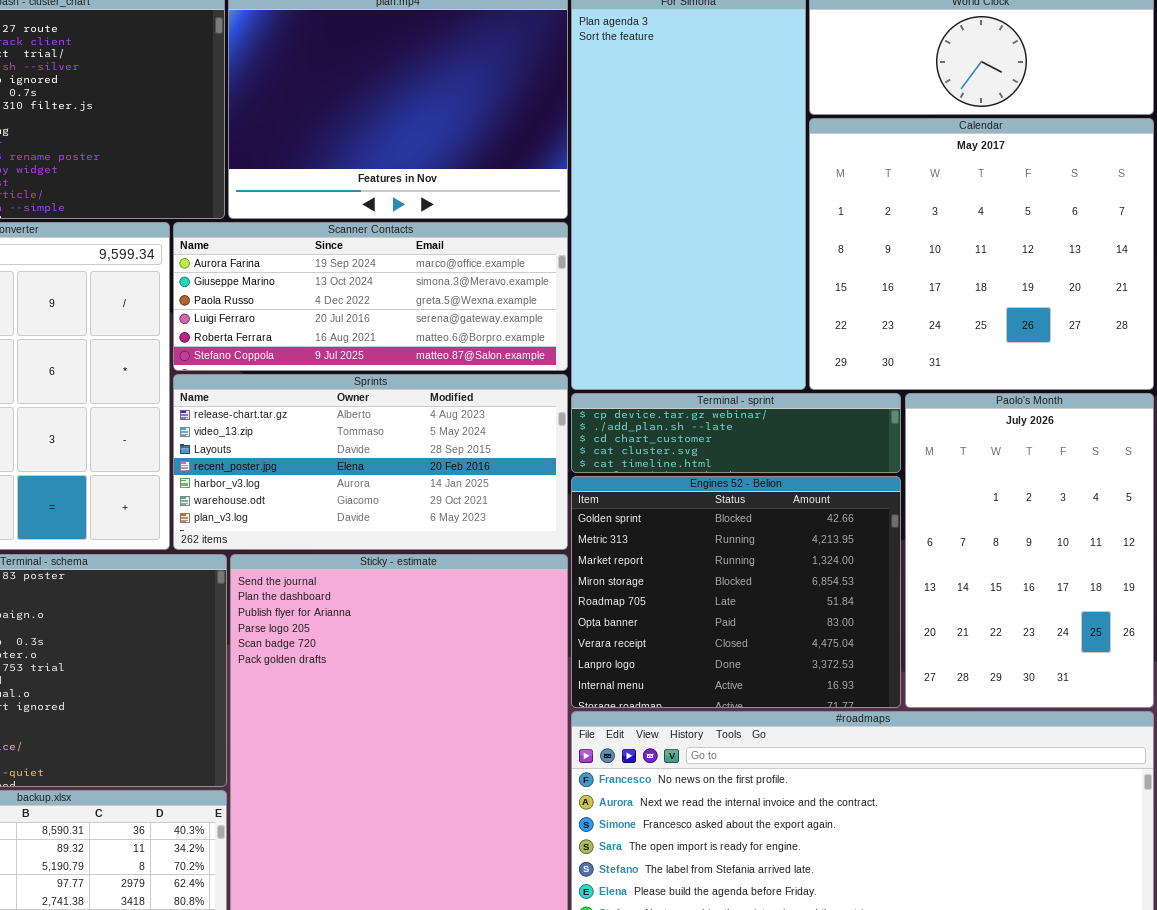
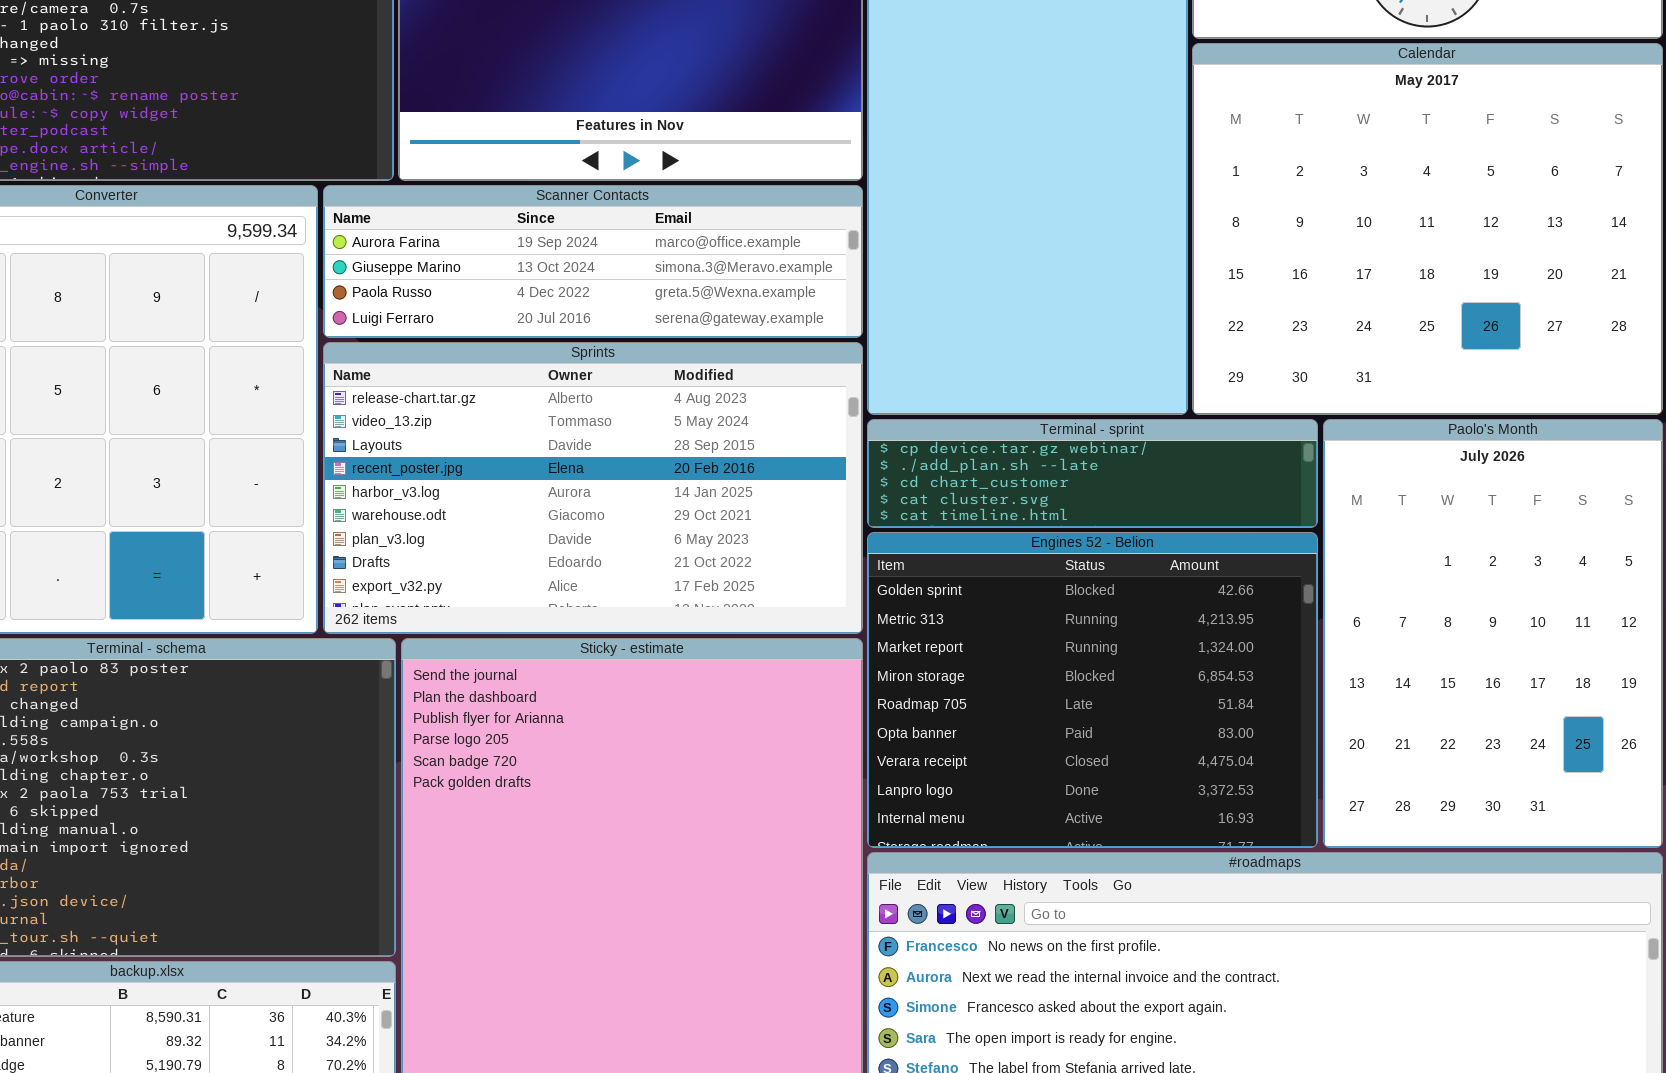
Scanner Contacts: [173,222,568,371] -> [323,185,863,338], resized
Sprints: [173,374,568,550] -> [323,342,863,634], resized

